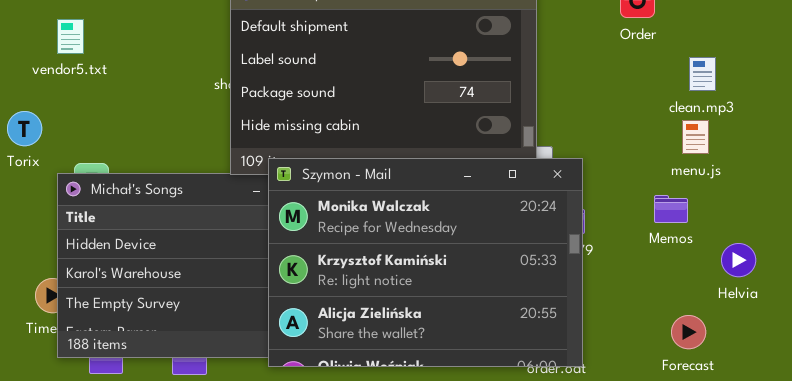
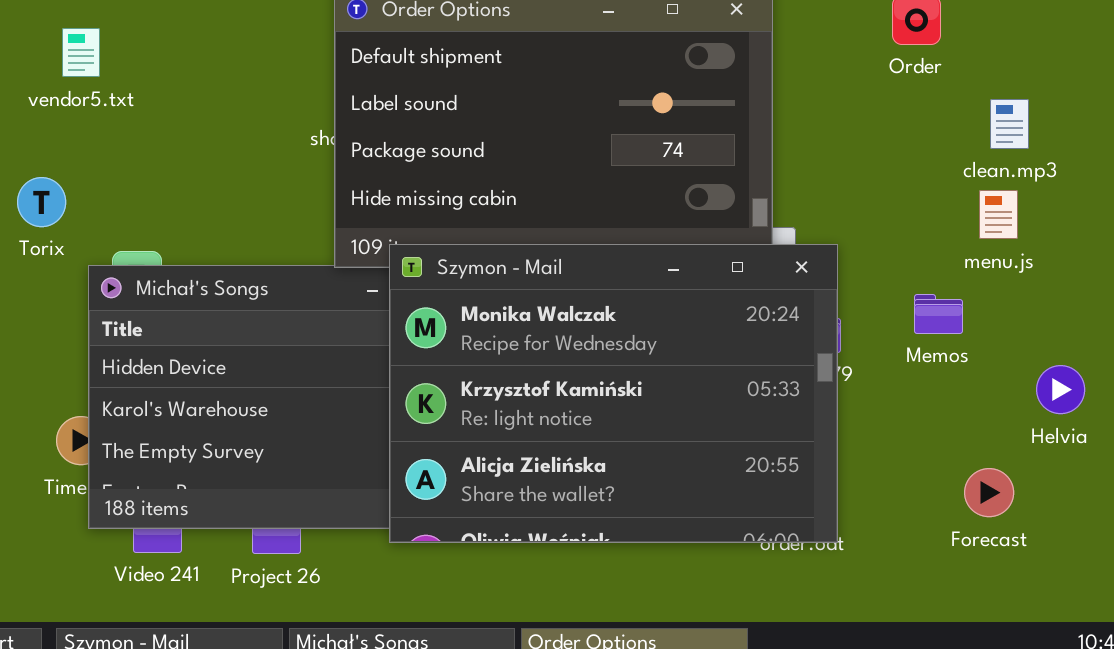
vendor5.txt: [57,19,84,54] -> [62,28,100,77], moved
Memos: [654,195,688,223] -> [914,294,963,334], moved

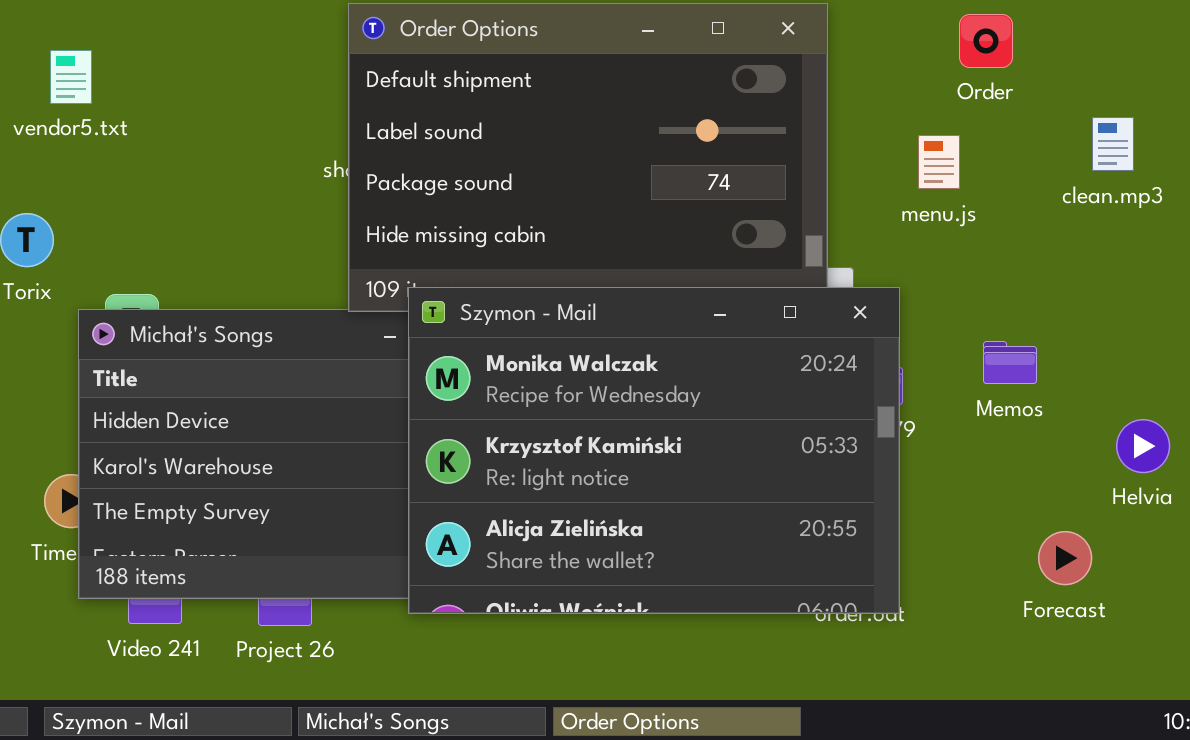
clean.mp3: [990,99,1029,149] -> [1092,117,1134,171], moved
menu.js: [979,190,1018,239] -> [918,135,960,189], moved

